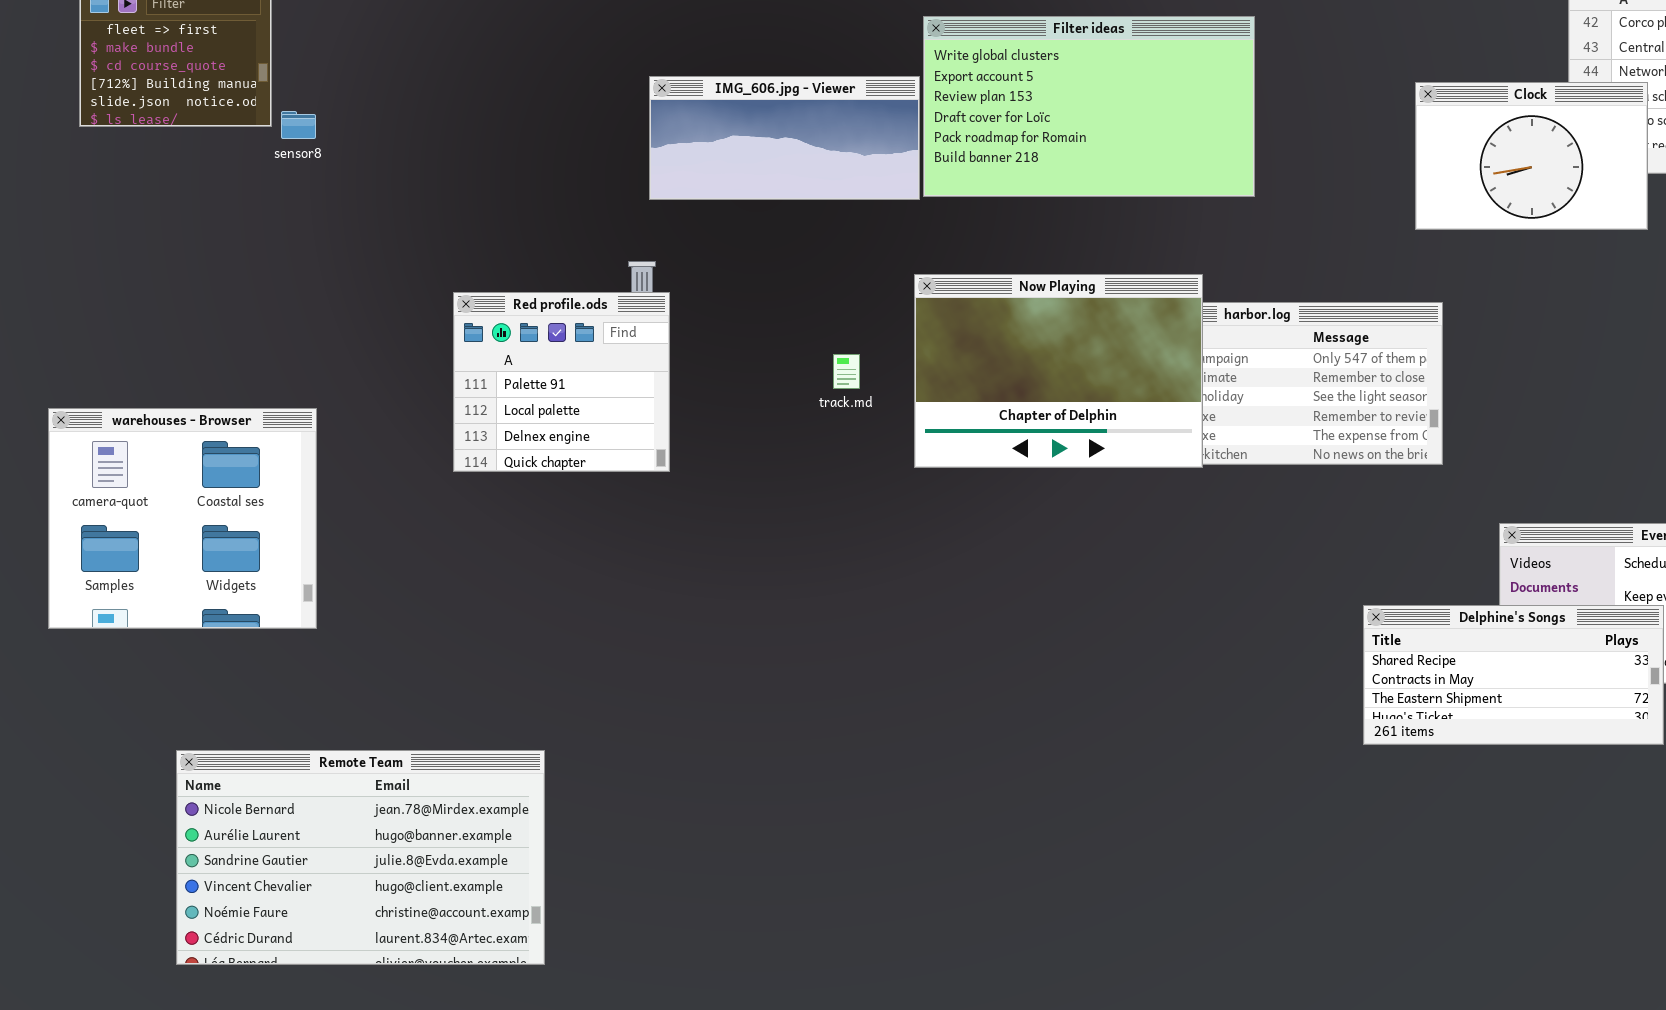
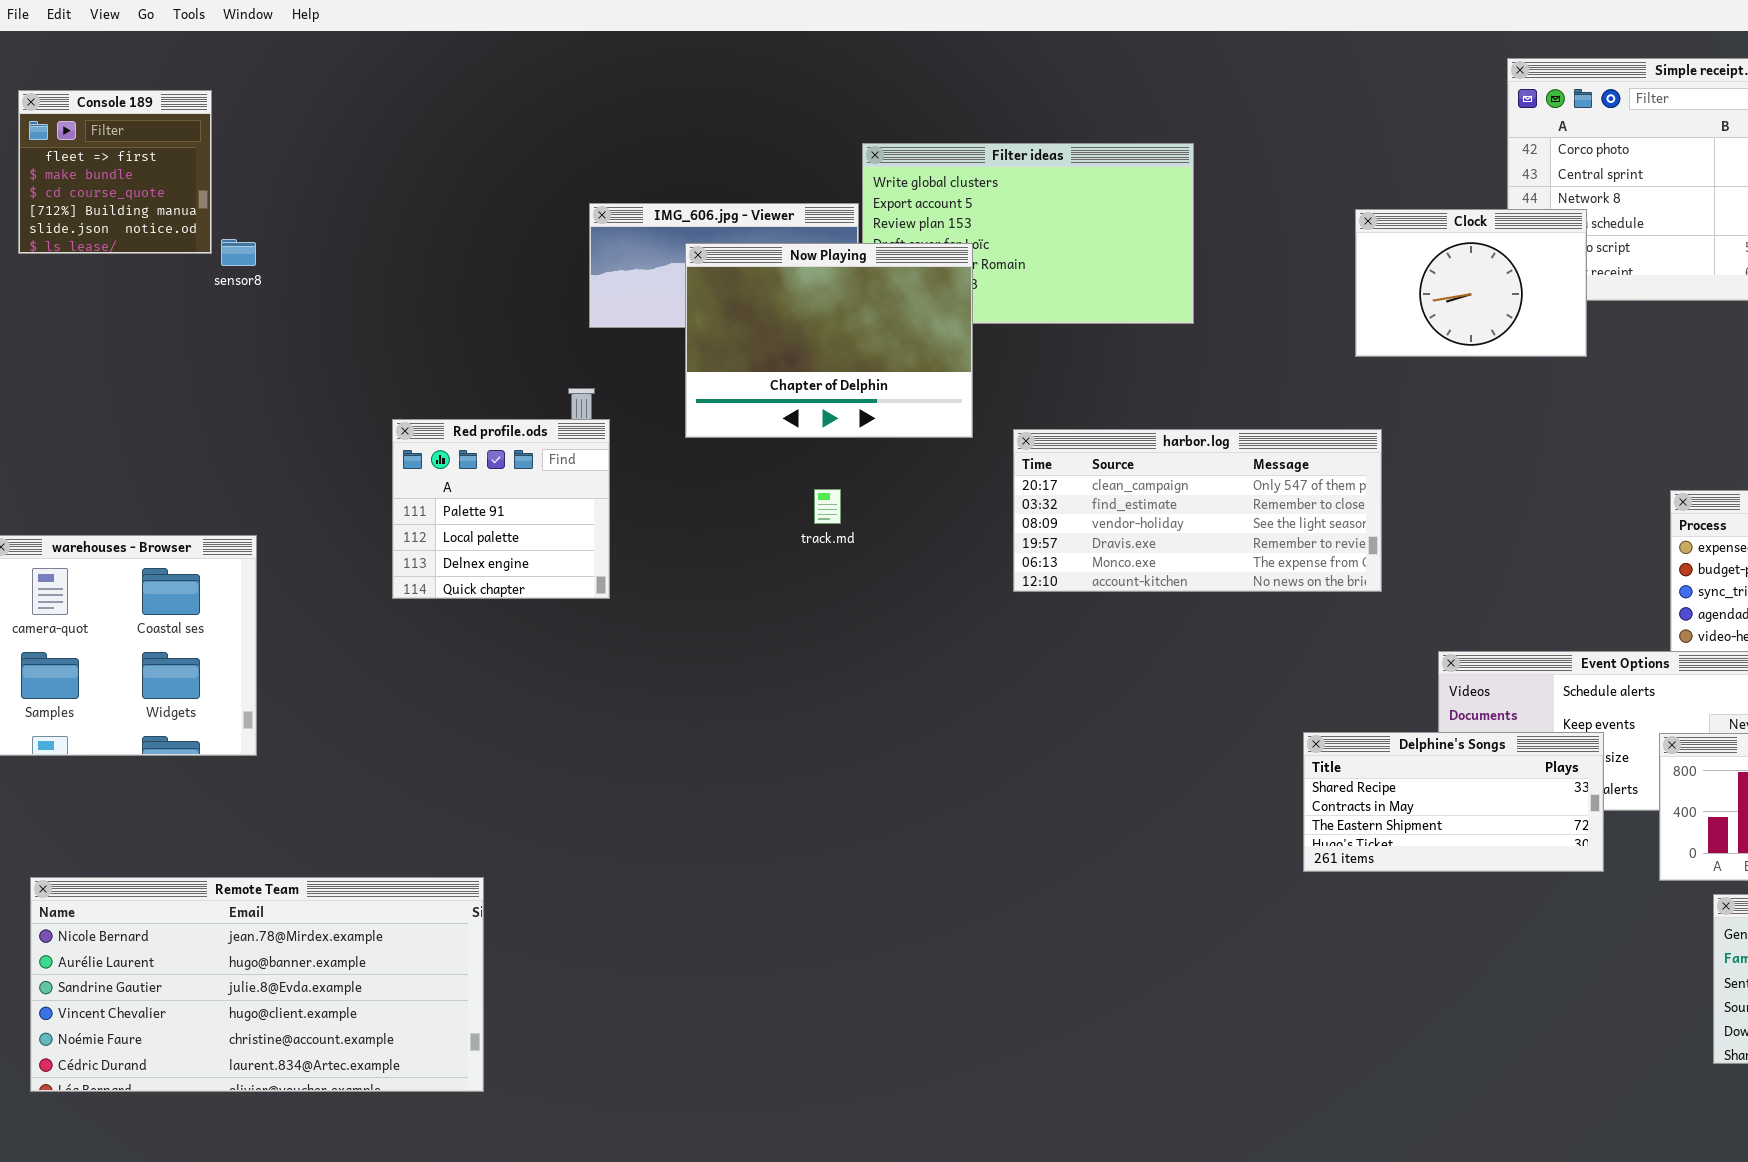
Now Playing: [914,274,1203,468] -> [685,243,973,438], moved
track.md: [833,354,860,389] -> [814,489,841,524], moved
Remote Team: [176,750,545,965] -> [30,877,484,1092], resized

